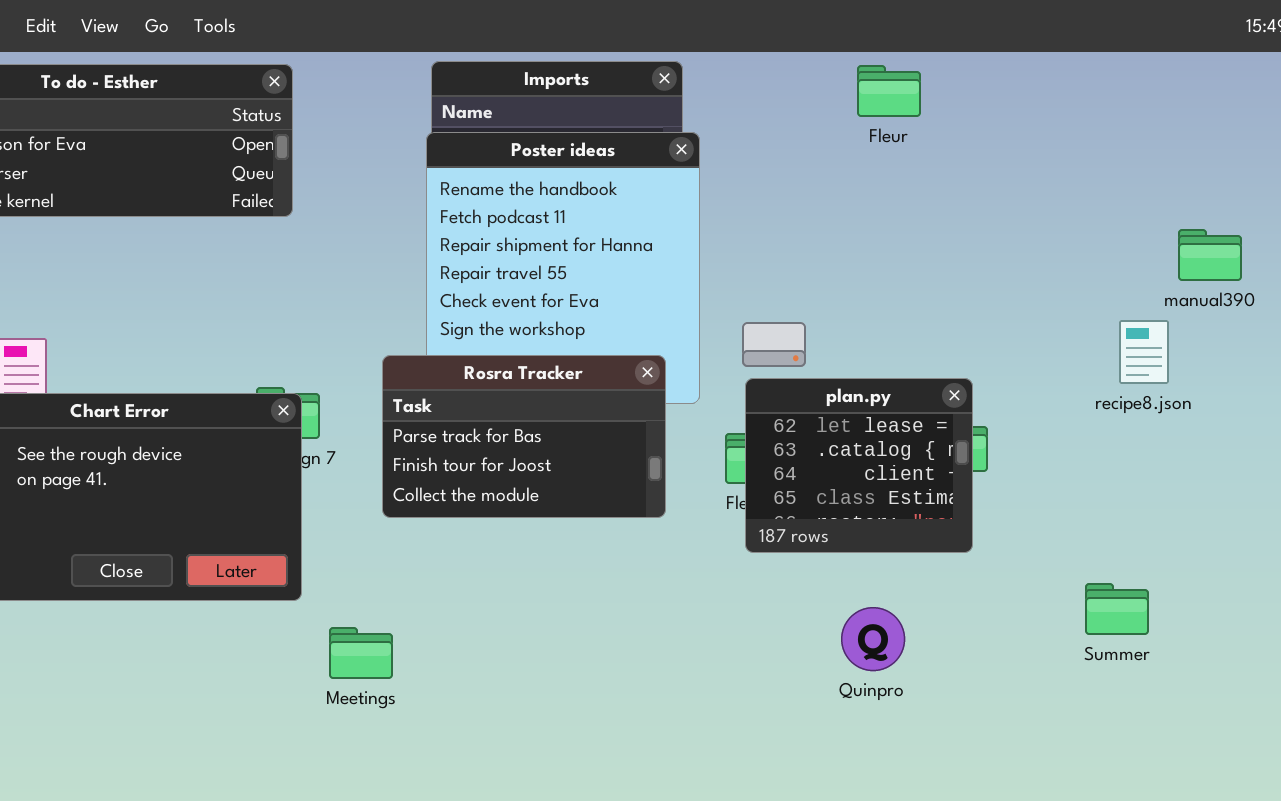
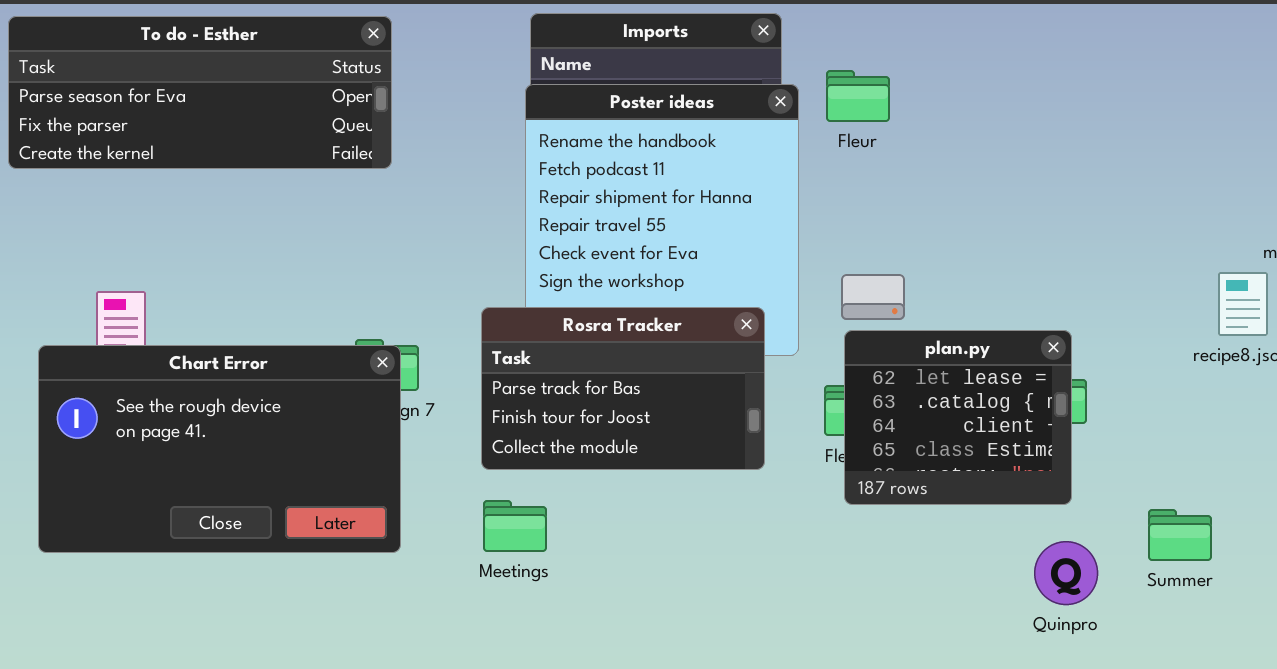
Fleur: [857,65,921,117] -> [826,70,890,122], moved
Summer: [1085,583,1149,635] -> [1148,509,1212,561], moved
Quinpro: [841,607,905,671] -> [1034,541,1098,605], moved
Meetings: [329,627,393,679] -> [483,500,547,552], moved

